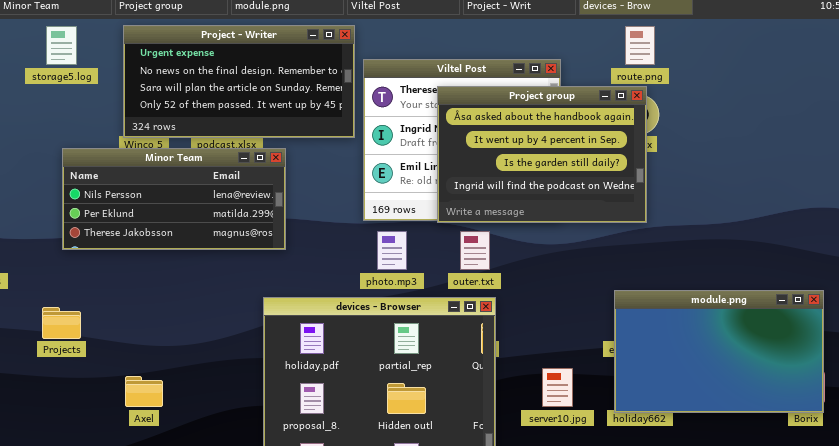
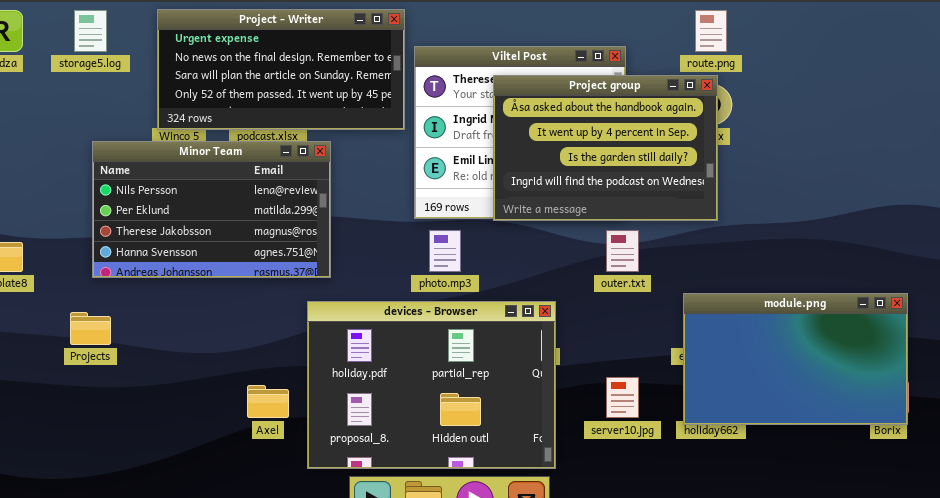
Minor Team: [62,148,286,250] -> [92,141,331,278], resized
outer.txt: [460,231,490,270] -> [606,230,639,272], moved
Axel: [125,376,163,407] -> [247,385,289,418], moved

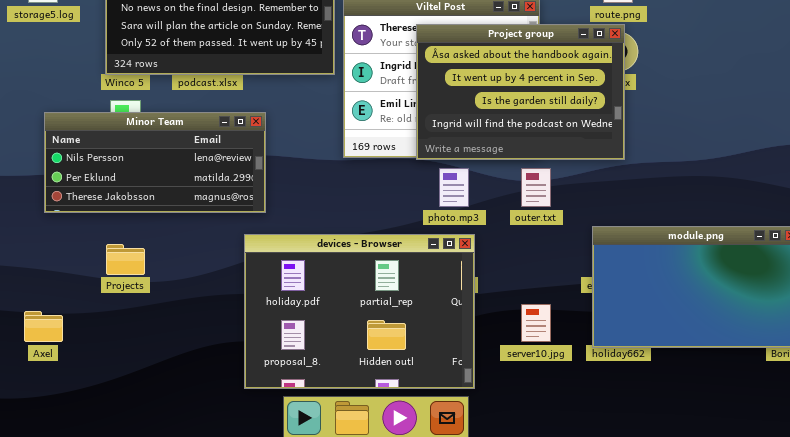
Minor Team: [92,141,331,278] -> [44,112,266,213], resized
photo.mp3: [429,230,461,272] -> [439,168,469,207], moved
Projects: [70,312,111,345] -> [106,244,145,275], moved
Axel: [247,385,289,418] -> [24,311,63,342], moved

